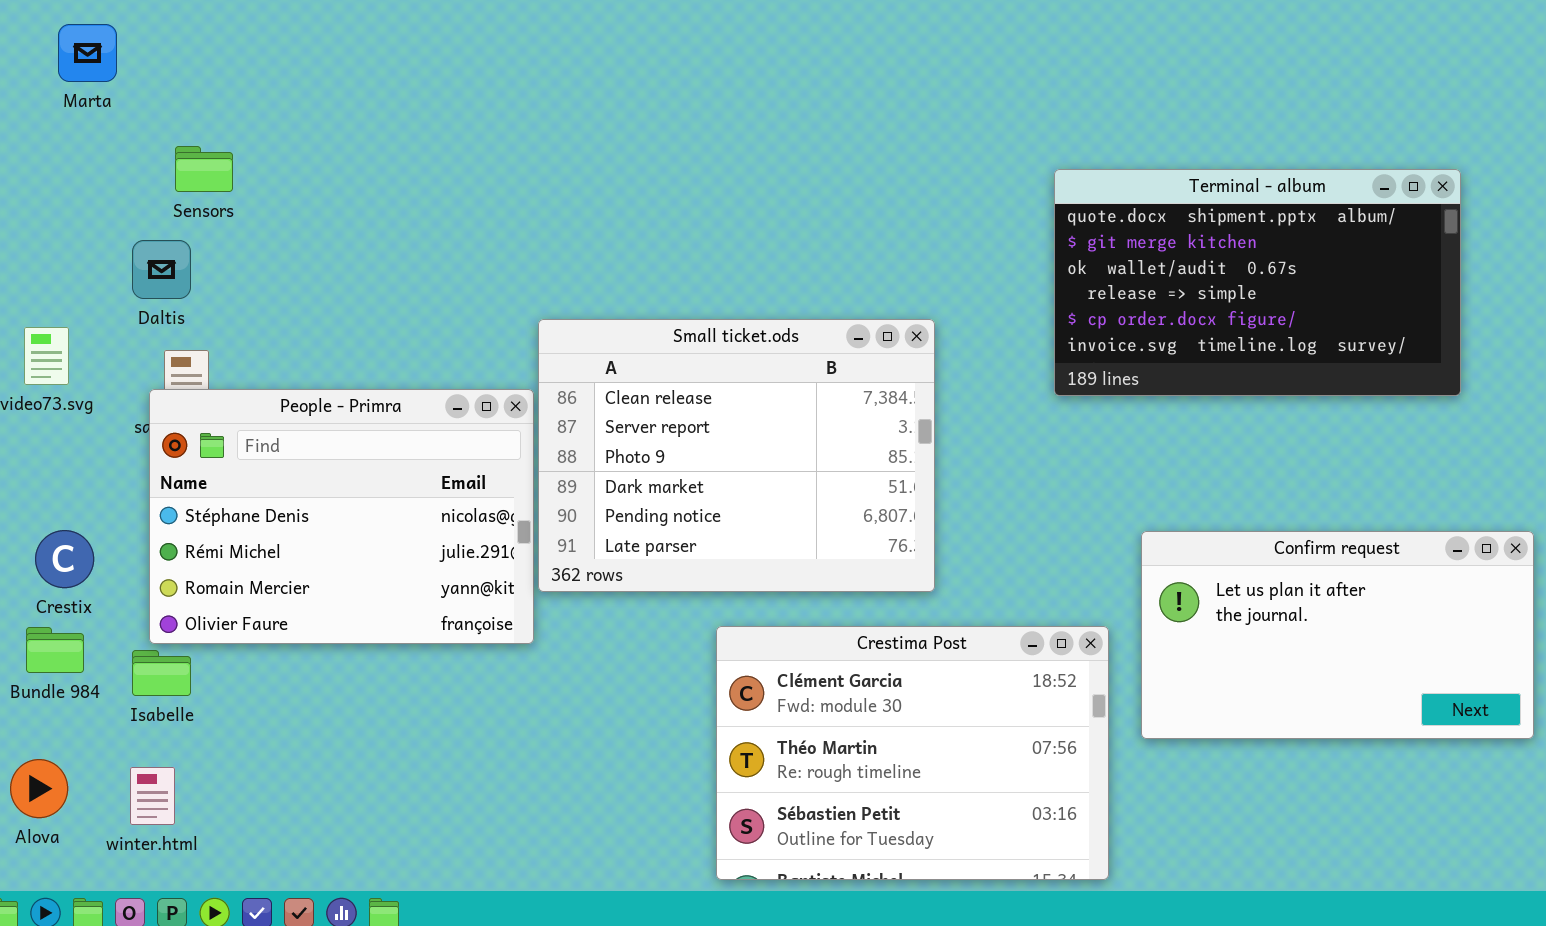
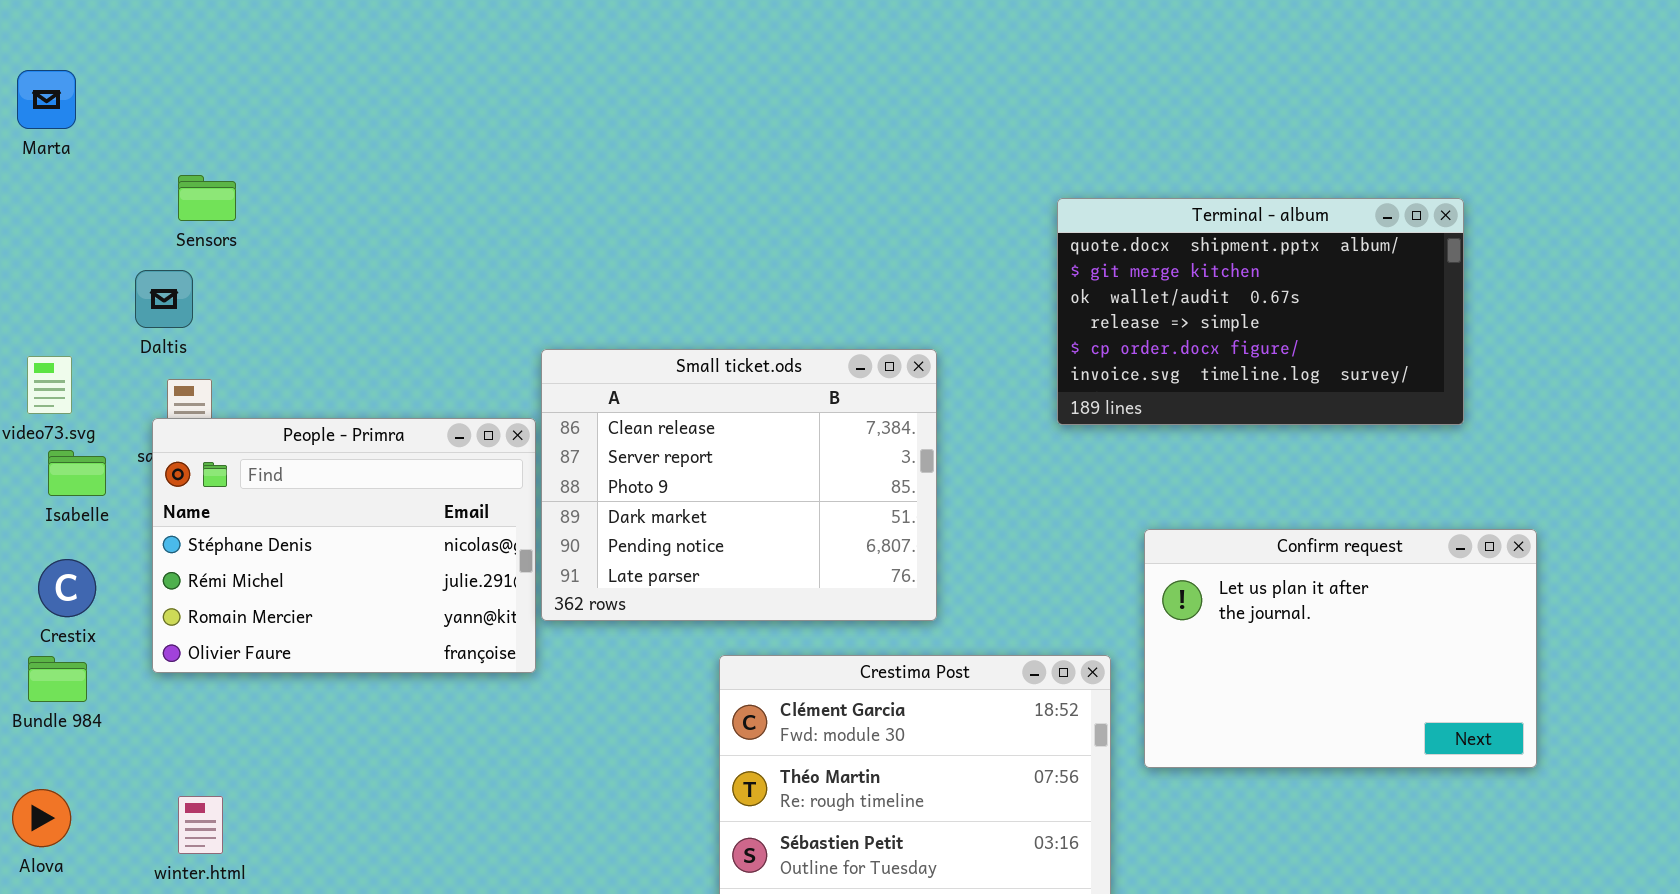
Marta: [58,24,117,82] -> [17,70,76,129], moved
Confirm request: [1141,531,1534,739] -> [1144,529,1537,768], resized
Isabelle: [132,650,191,696] -> [48,450,106,496], moved
winter.html: [130,767,175,825] -> [178,796,223,854], moved

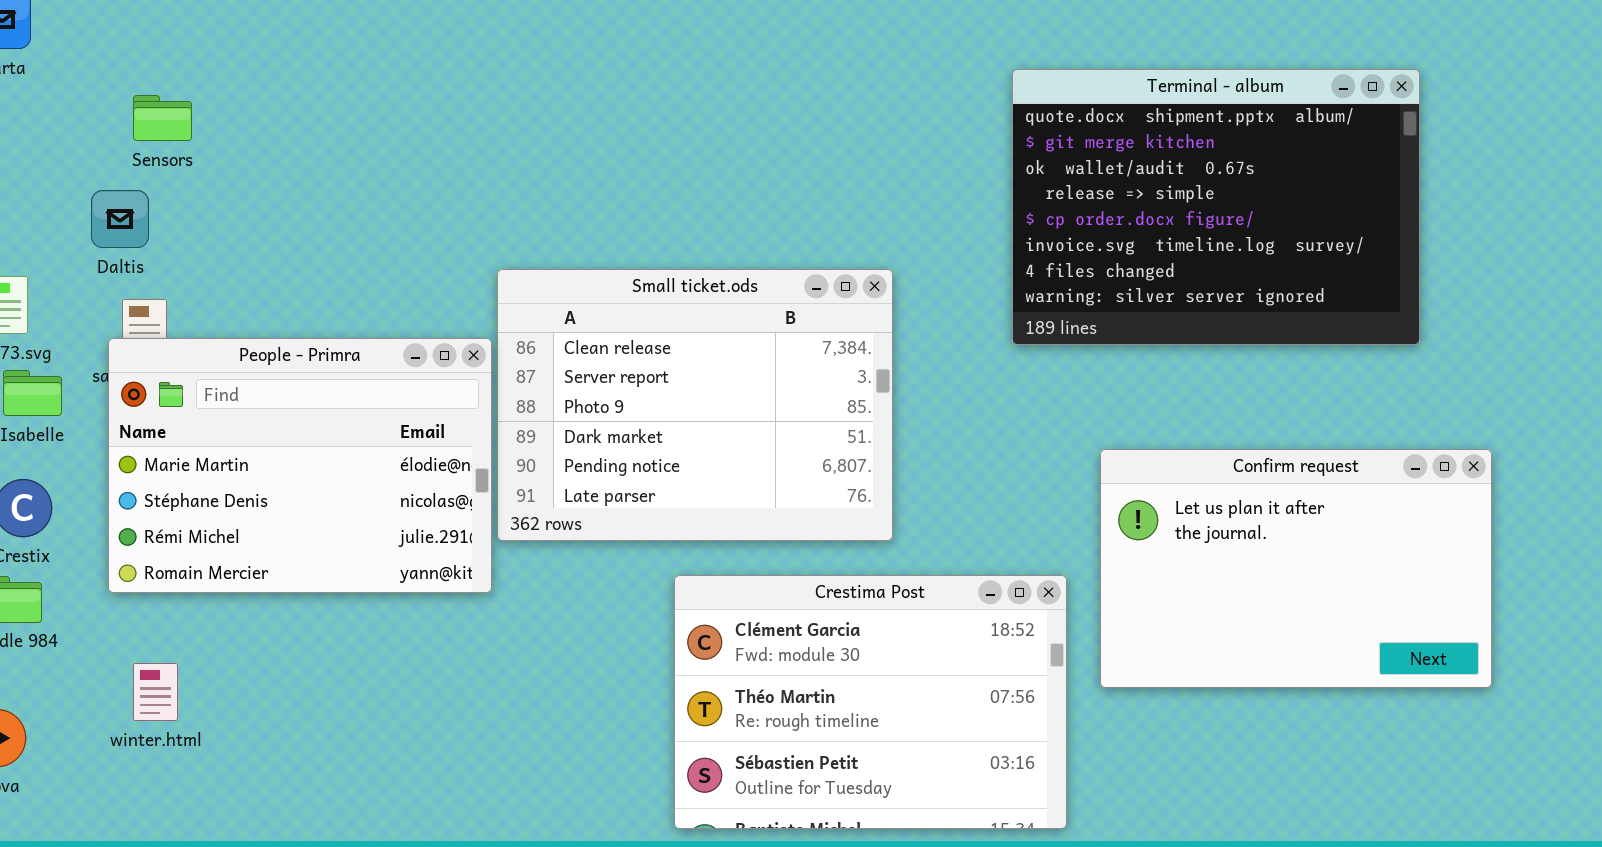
Terminal - album: [1057,198,1464,425] -> [1012,69,1420,345], resized
People - Primra: [152,418,536,673] -> [108,338,492,593], scrolled up 1 row
winter.html: [178,796,223,854] -> [133,663,178,721], moved

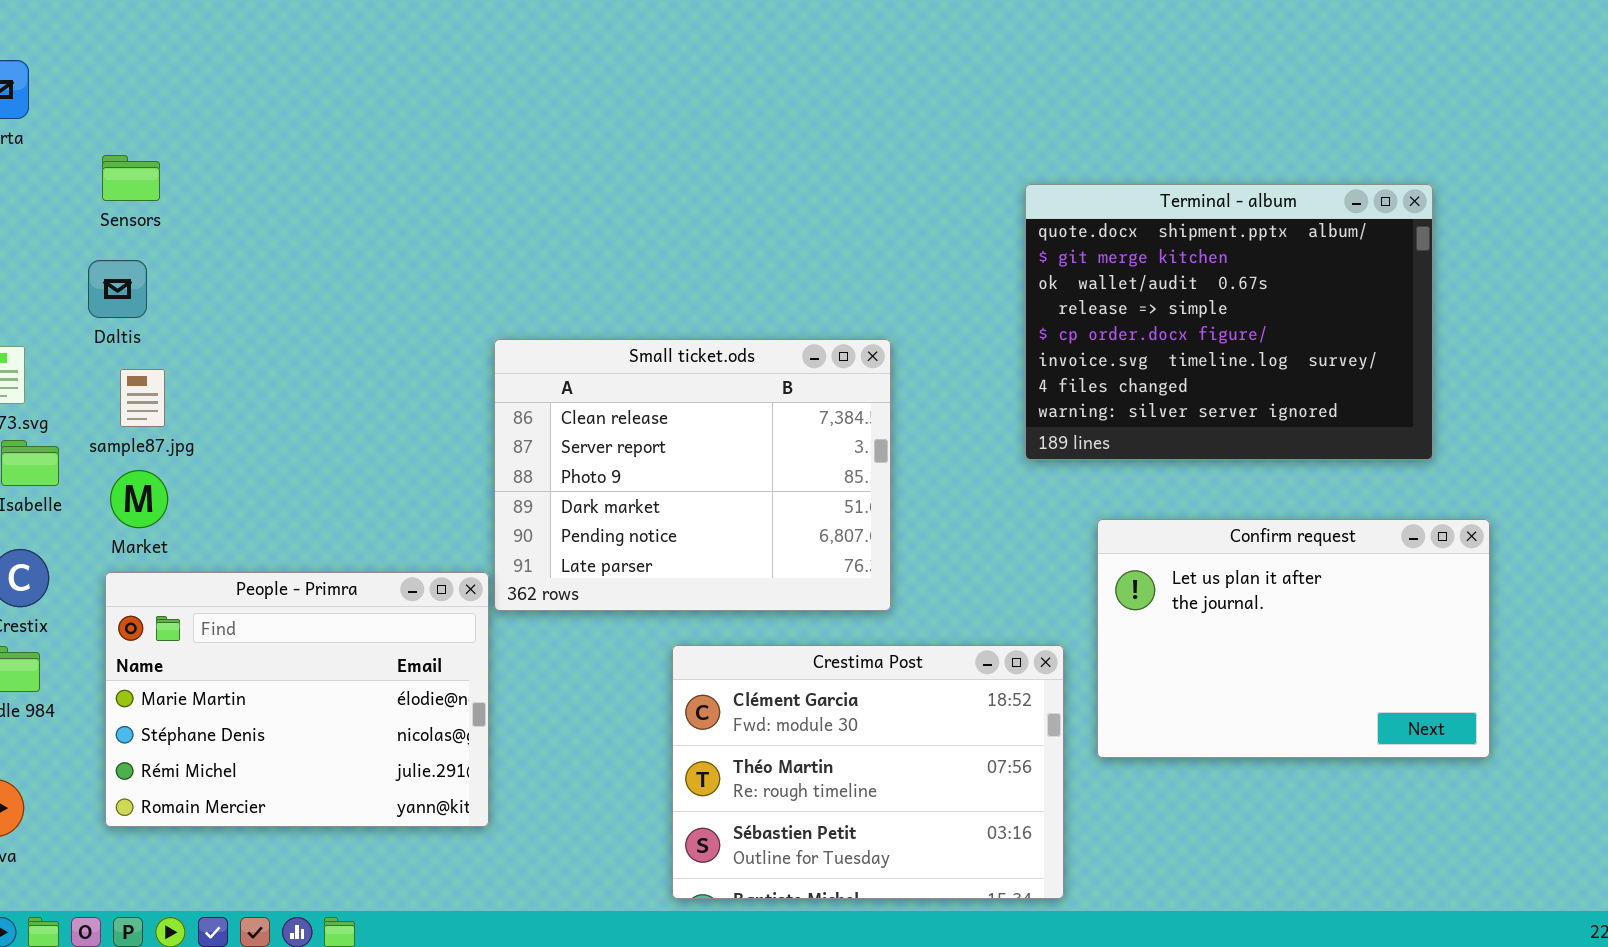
Terminal - album: [1012,69,1420,345] -> [1025,184,1433,460], moved
Sensors: [133,95,192,141] -> [102,155,160,201], moved
People - Primra: [108,338,492,593] -> [105,572,489,827], moved

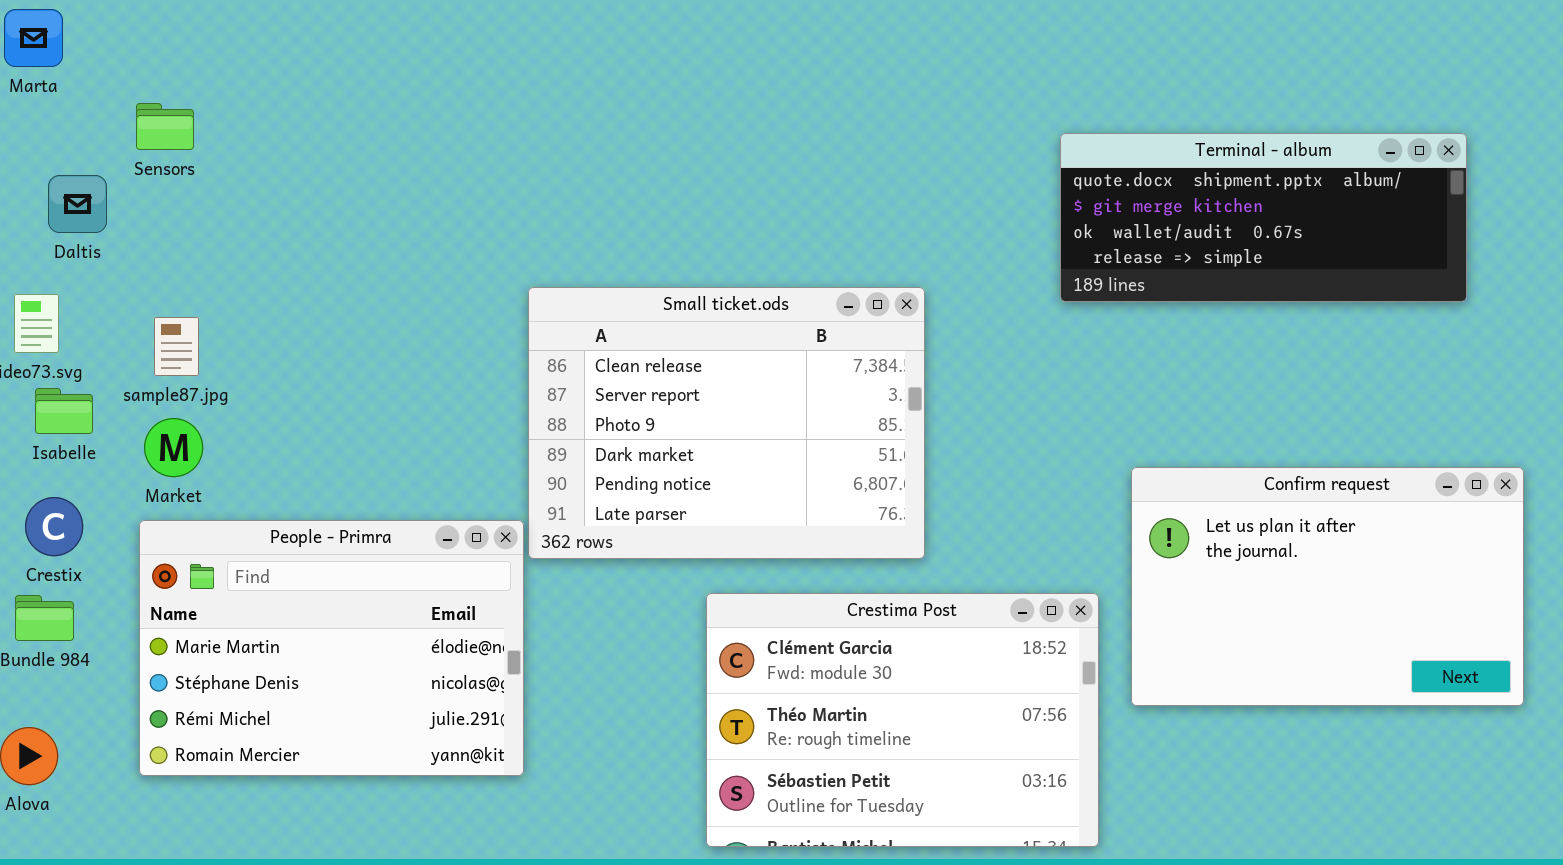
Terminal - album: [1025,184,1433,460] -> [1060,133,1467,302], resized
Daltis: [88,260,147,318] -> [48,175,107,233], moved

